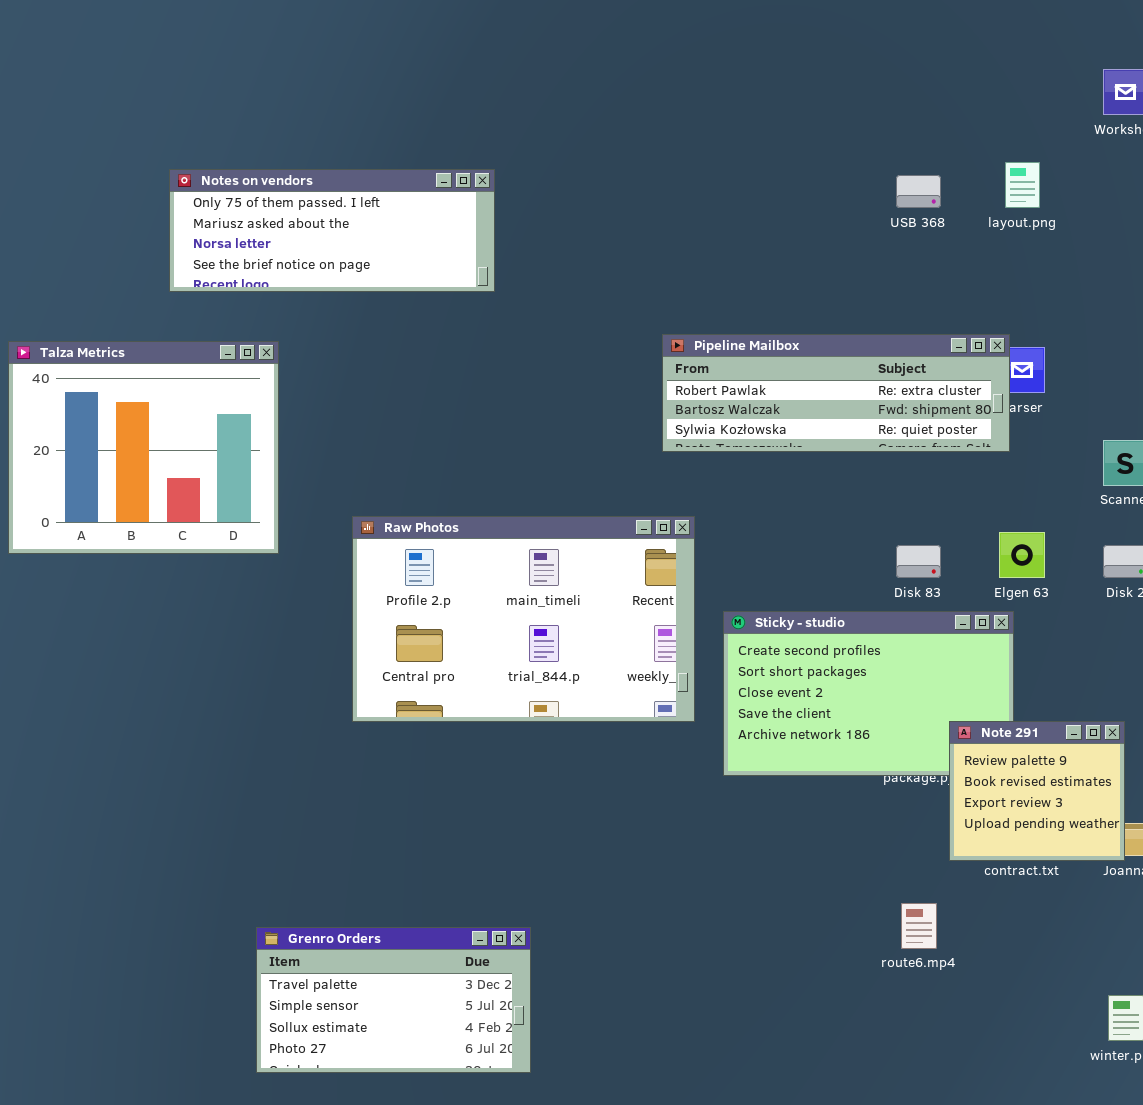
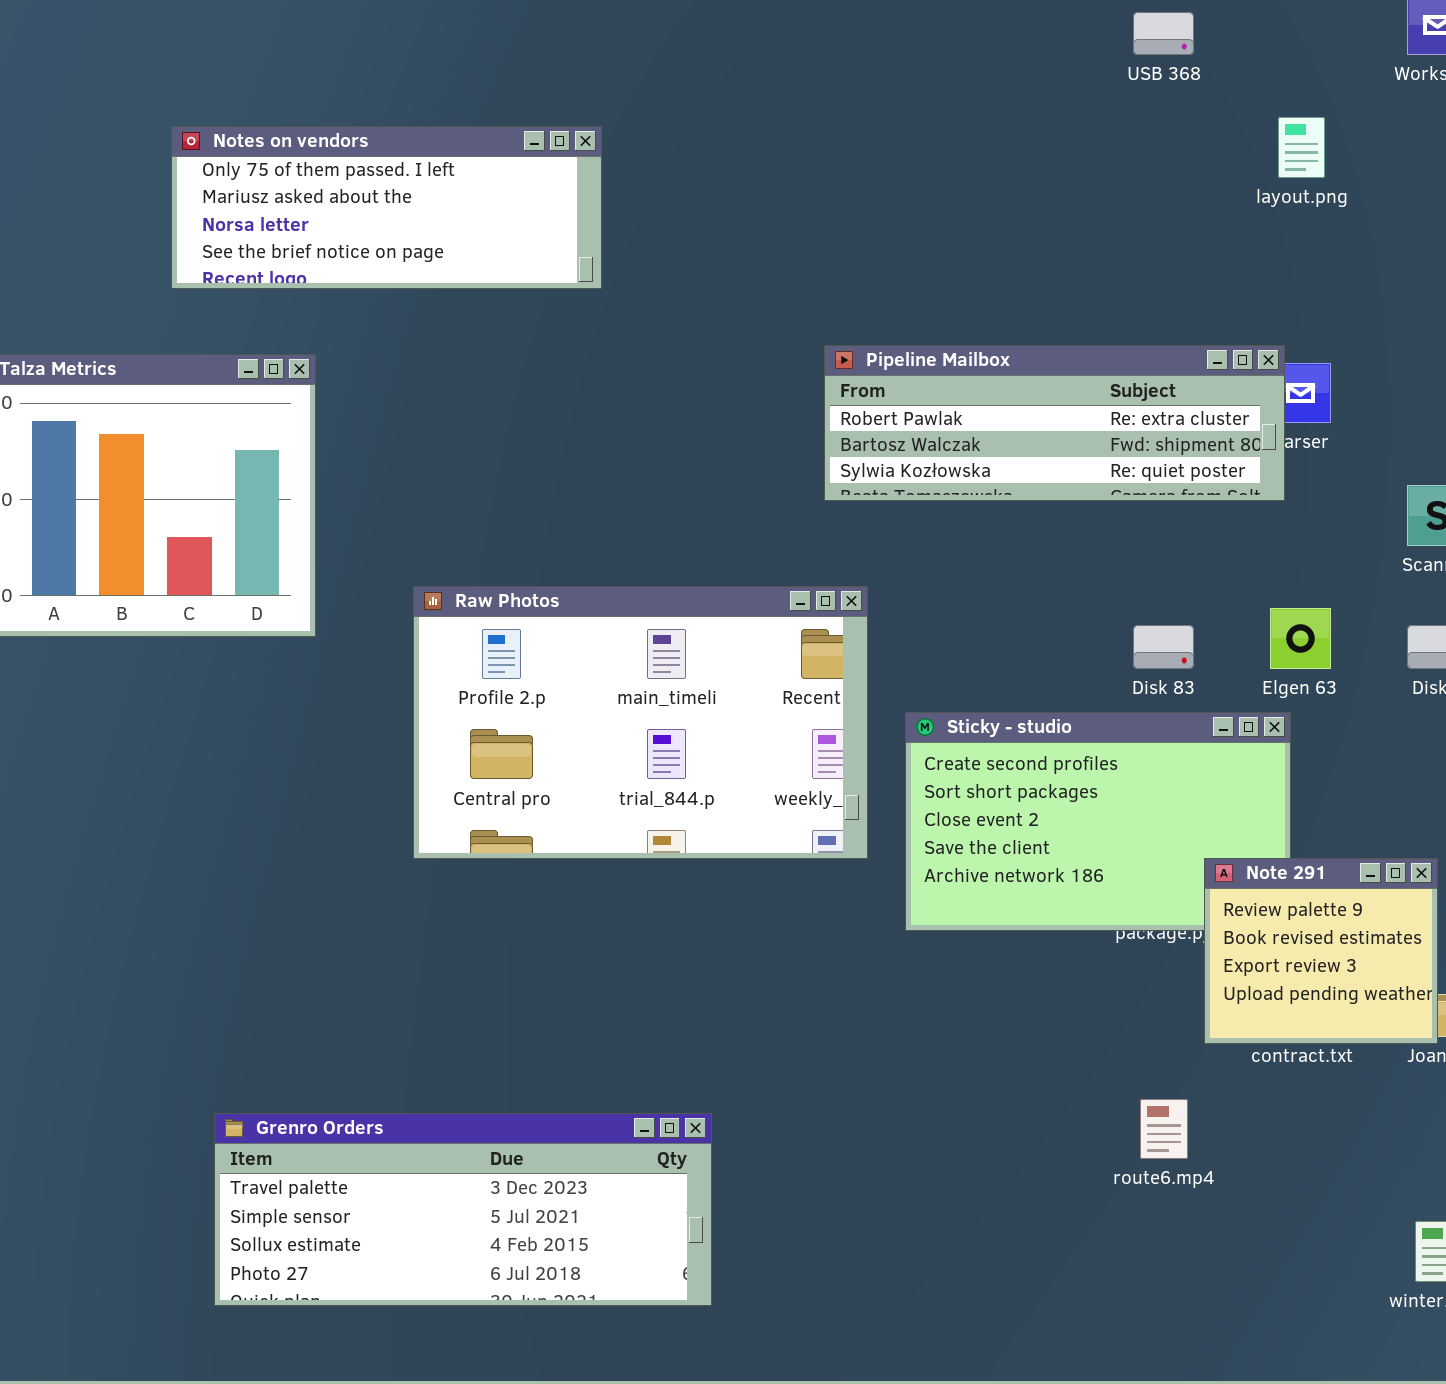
USB 368: [896,175,941,208] -> [1133,12,1194,55], moved
Grenro Orders: [256,927,531,1073] -> [214,1113,712,1306], moved, resized

